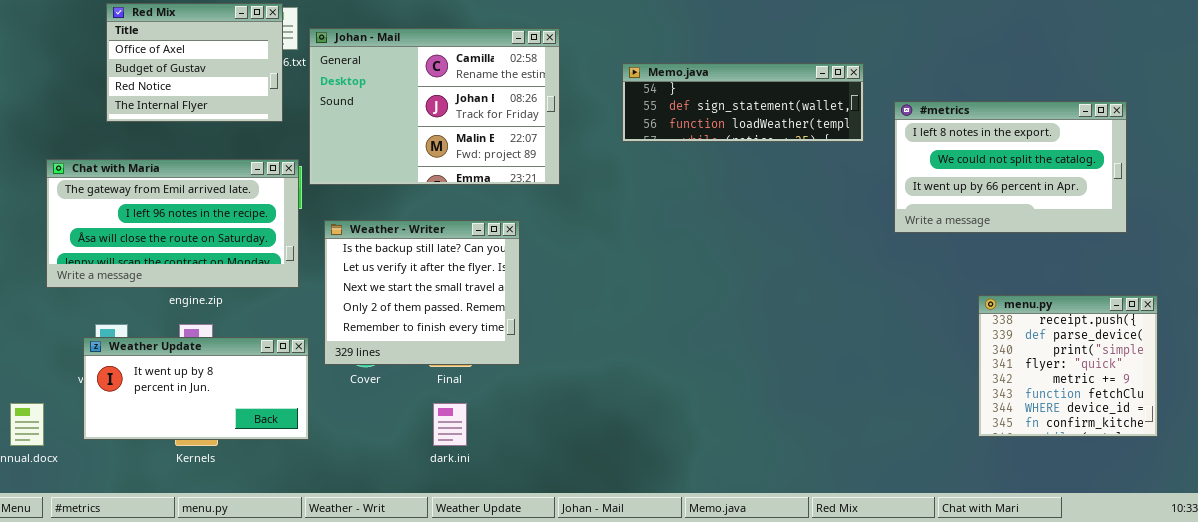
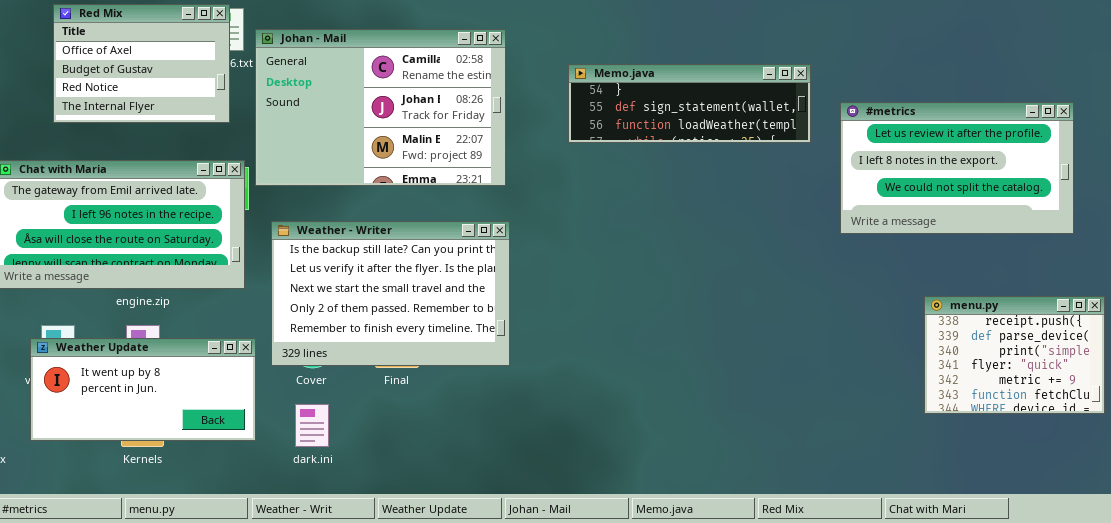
#metrics: [894,101,1127,233] -> [840,102,1074,234], scrolled up 1 row
Weather - Writer: [324,220,520,365] -> [271,221,510,366], resized
menu.py: [978,295,1158,437] -> [924,296,1105,414], resized
dark.ini: [433,403,467,446] -> [295,404,329,447], moved

